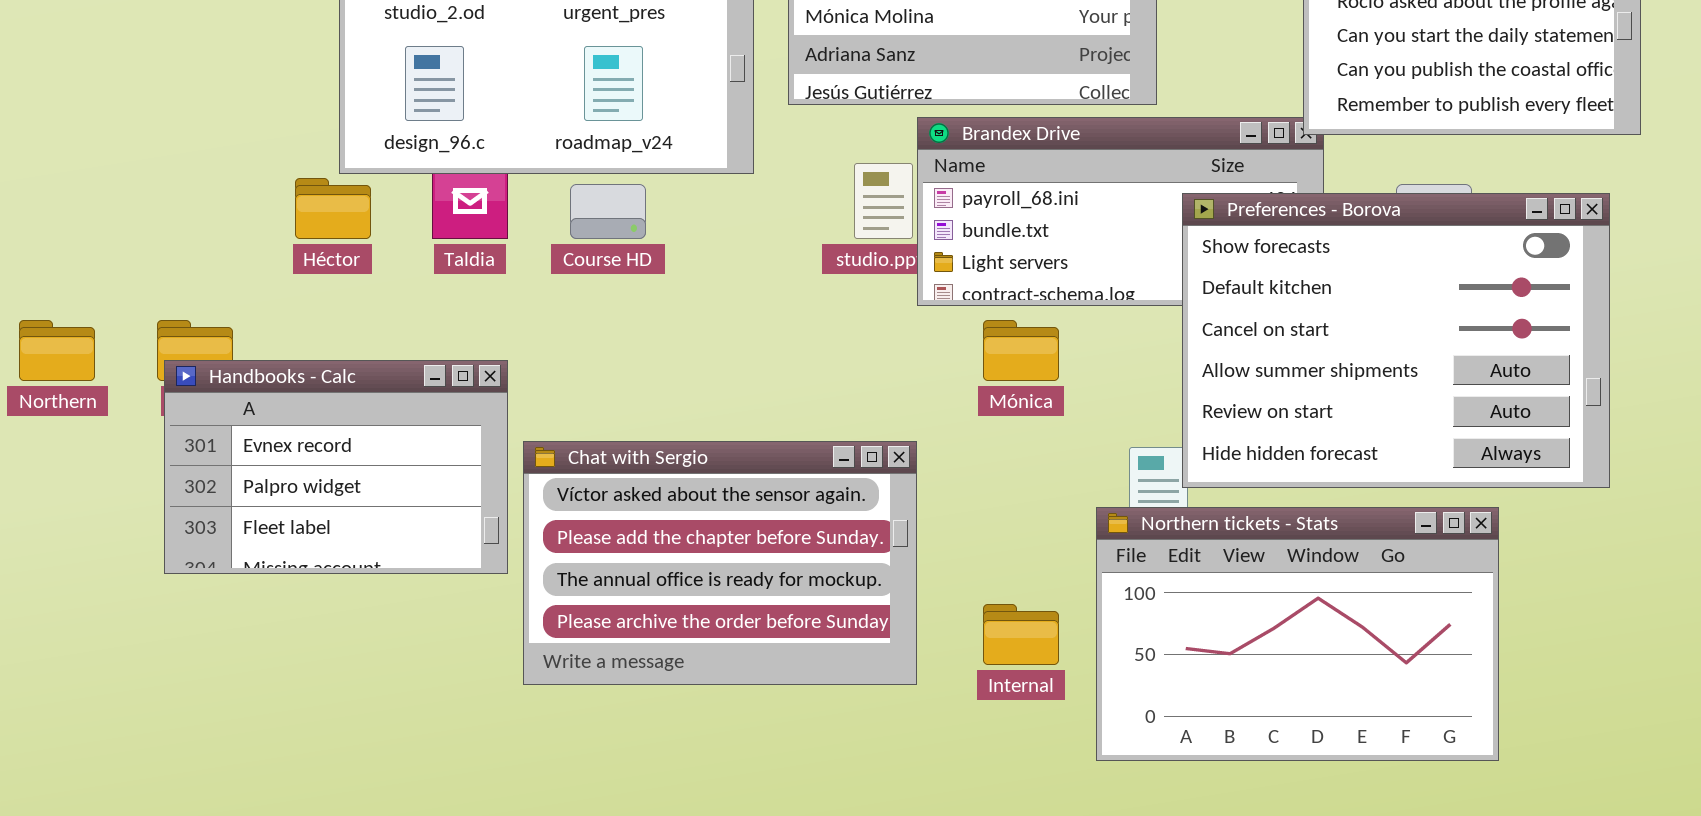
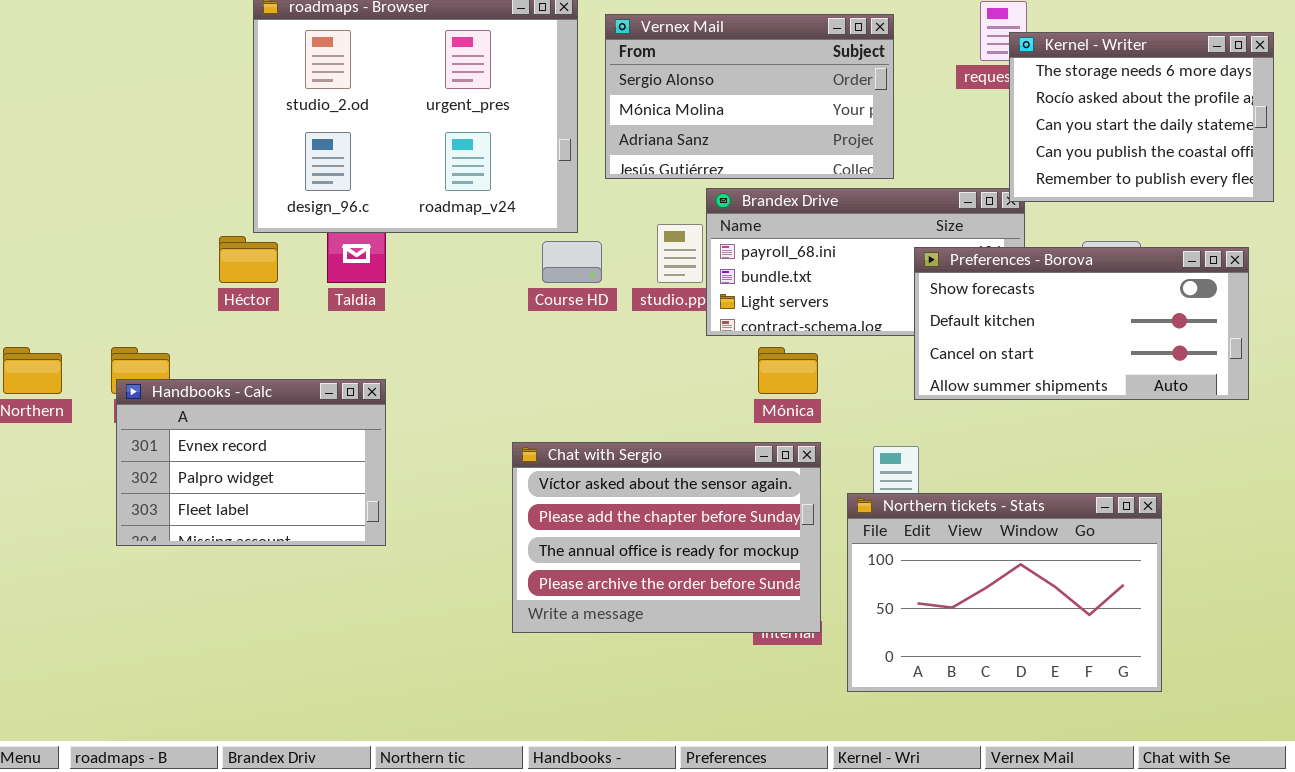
Course HD: [570,184,646,239] -> [542,241,602,283], moved
Preferences - Borova: [1182,193,1610,488] -> [914,247,1249,400], resized
Chat with Sergio: [523,441,917,685] -> [512,442,821,633], moved

